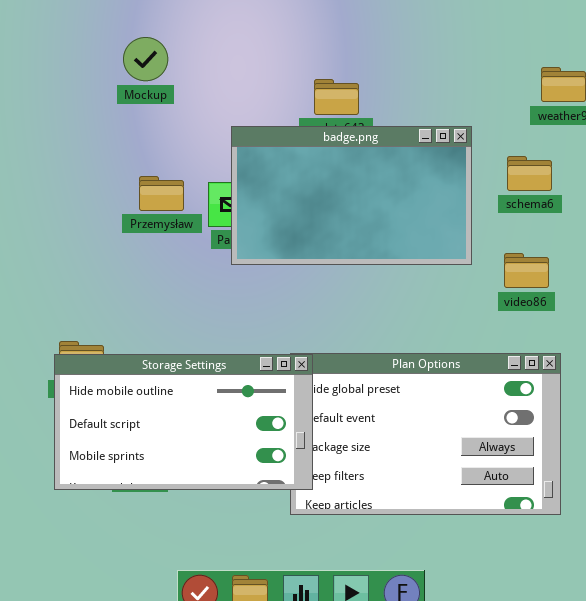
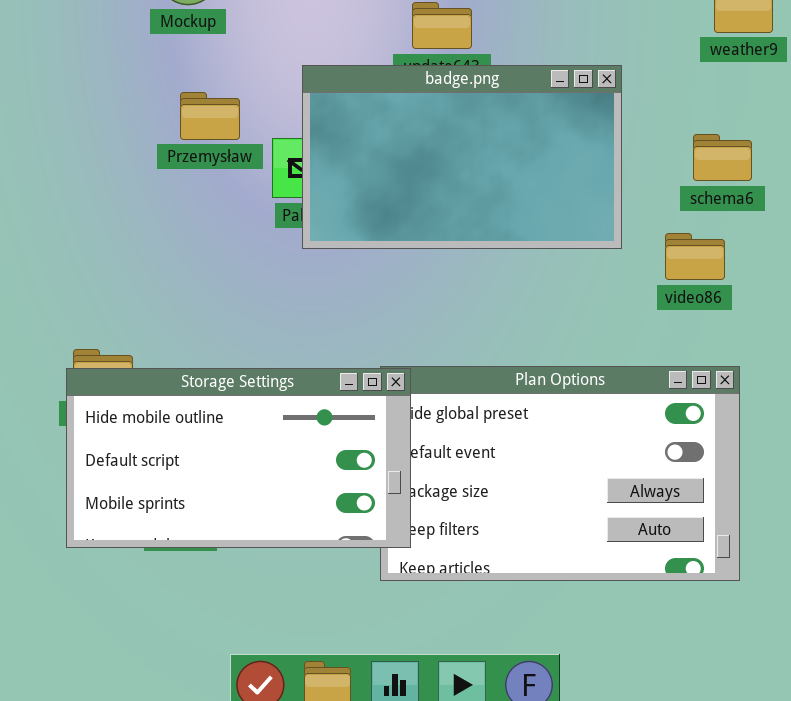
schema6: [507,156,552,191] -> [693,134,752,181], moved
Przemysław: [139,176,184,211] -> [180,92,240,140], moved

